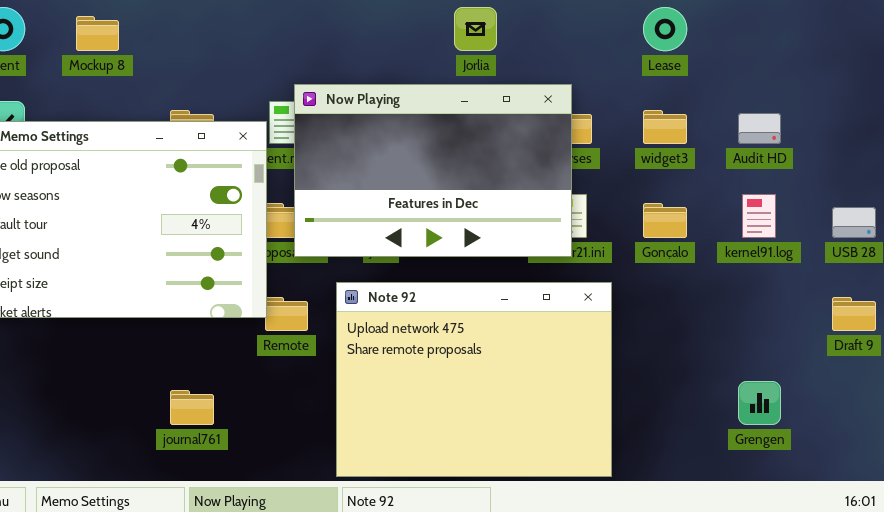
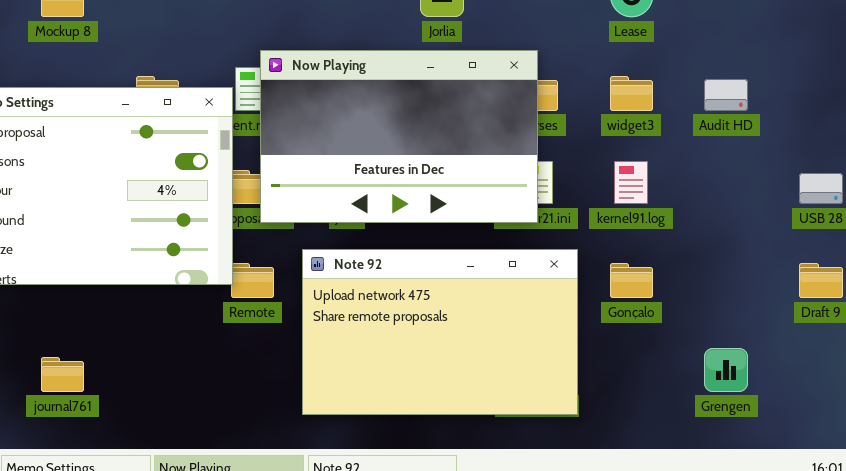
kernel91.log: [742,194,776,238] -> [614,161,648,204], moved
Gonçalo: [643,203,687,238] -> [610,263,653,298], moved
Note 92: [336,282,612,477] -> [302,249,578,415], resized
journal761: [170,390,214,425] -> [41,357,84,392], moved

